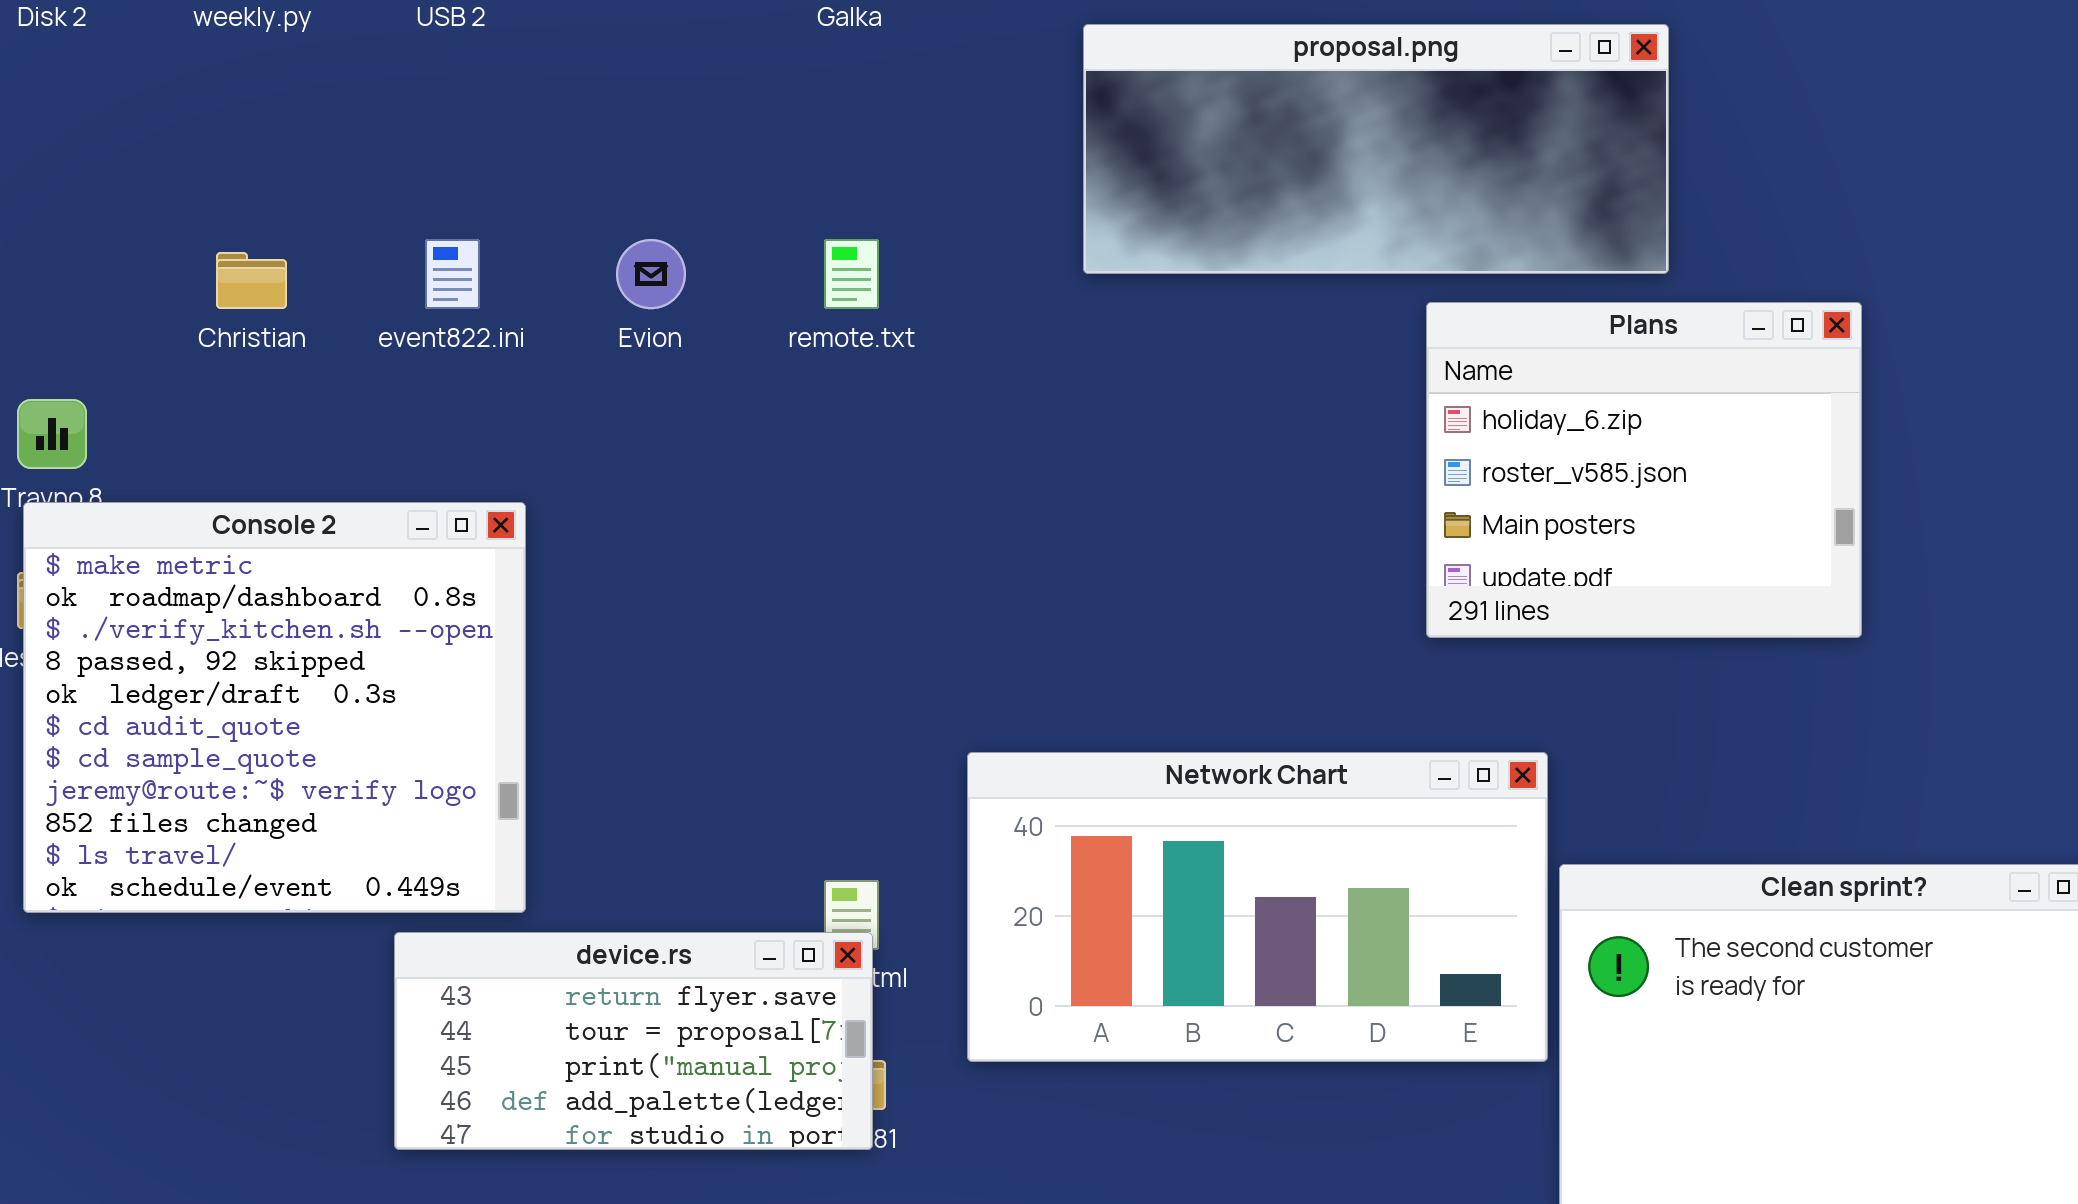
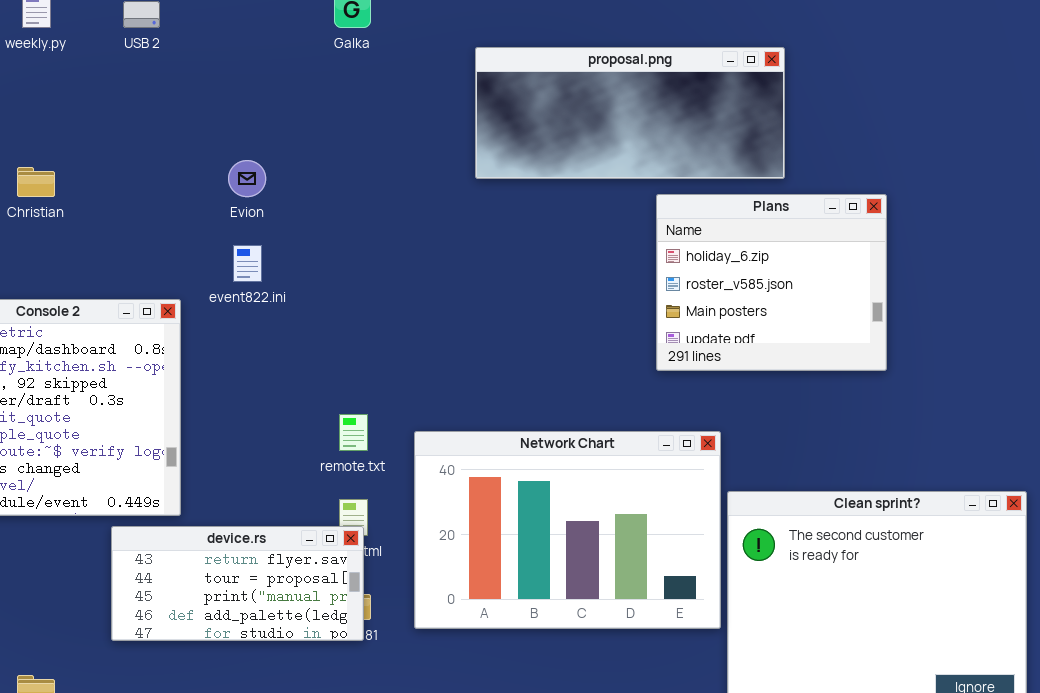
event822.ini: [425,239,480,309] -> [233,245,262,282], moved
remote.txt: [824,239,879,309] -> [339,414,368,451], moved
Network Chart: [967,752,1548,1062] -> [414,431,721,629], resized

